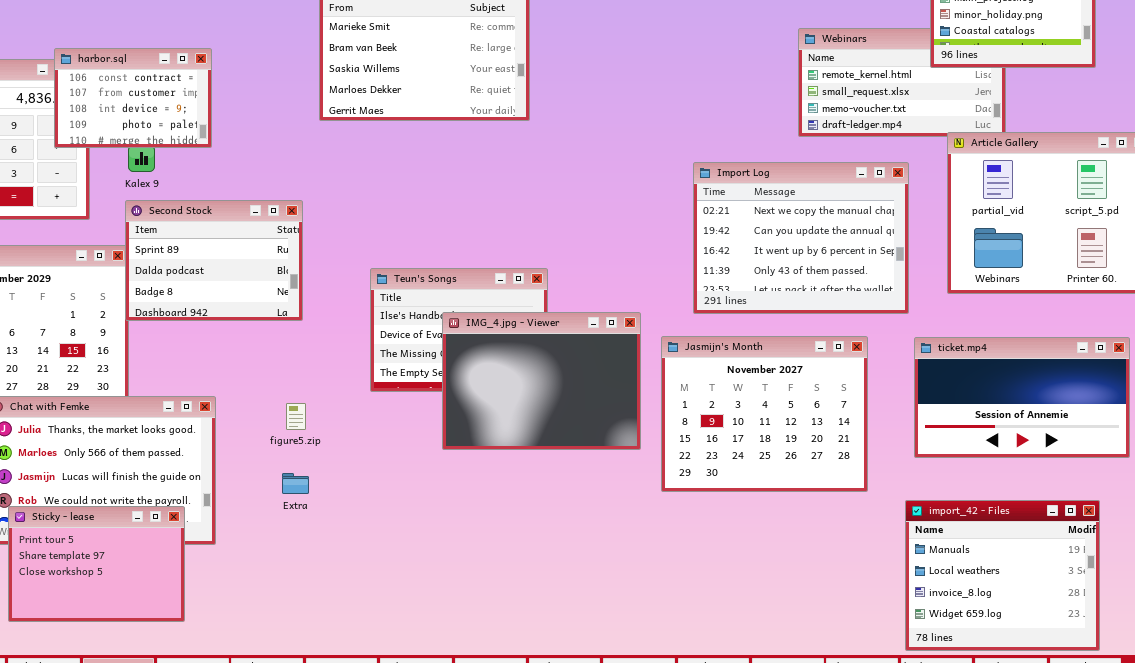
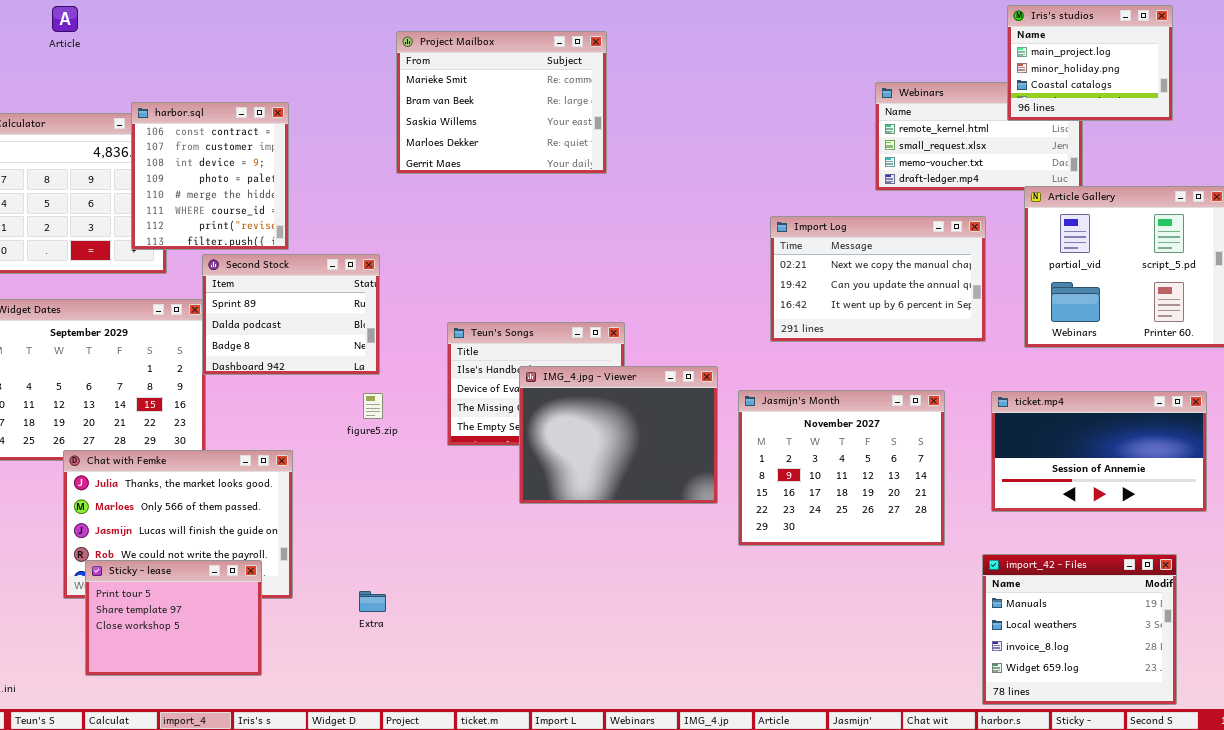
harbor.sql: [54,48,212,148] -> [131,102,289,250], resized
Import Log: [693,162,909,314] -> [770,216,986,342], resized
figure5.zip: [286,403,306,430] -> [363,393,383,419], moved
Extra: [282,473,309,494] -> [359,591,386,612], moved

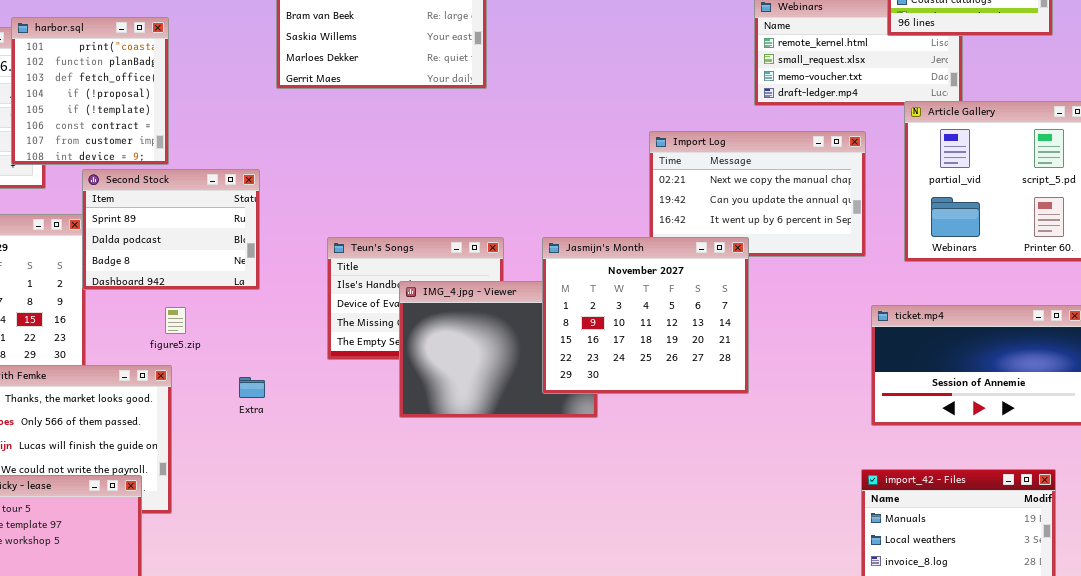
harbor.sql: [131,102,289,250] -> [11,17,169,165], scrolled up 5 rows
Jasmijn's Month: [738,390,945,546] -> [542,237,749,394], moved
figure5.zip: [363,393,383,419] -> [165,307,186,334], moved
Extra: [359,591,386,612] -> [239,377,265,398], moved

